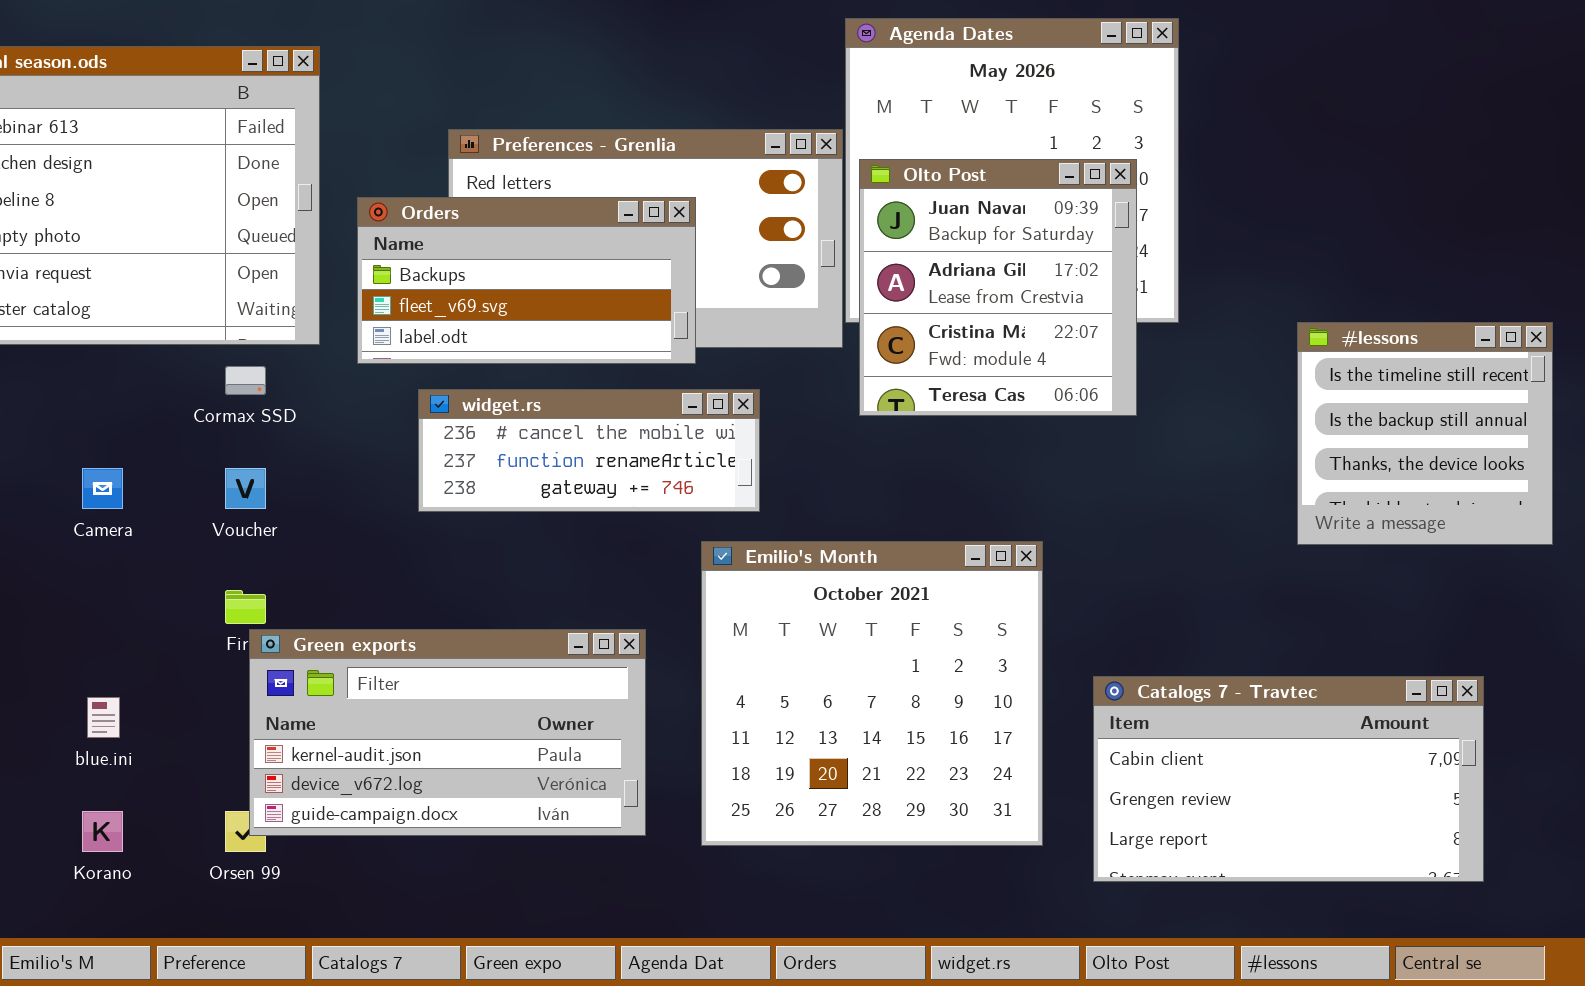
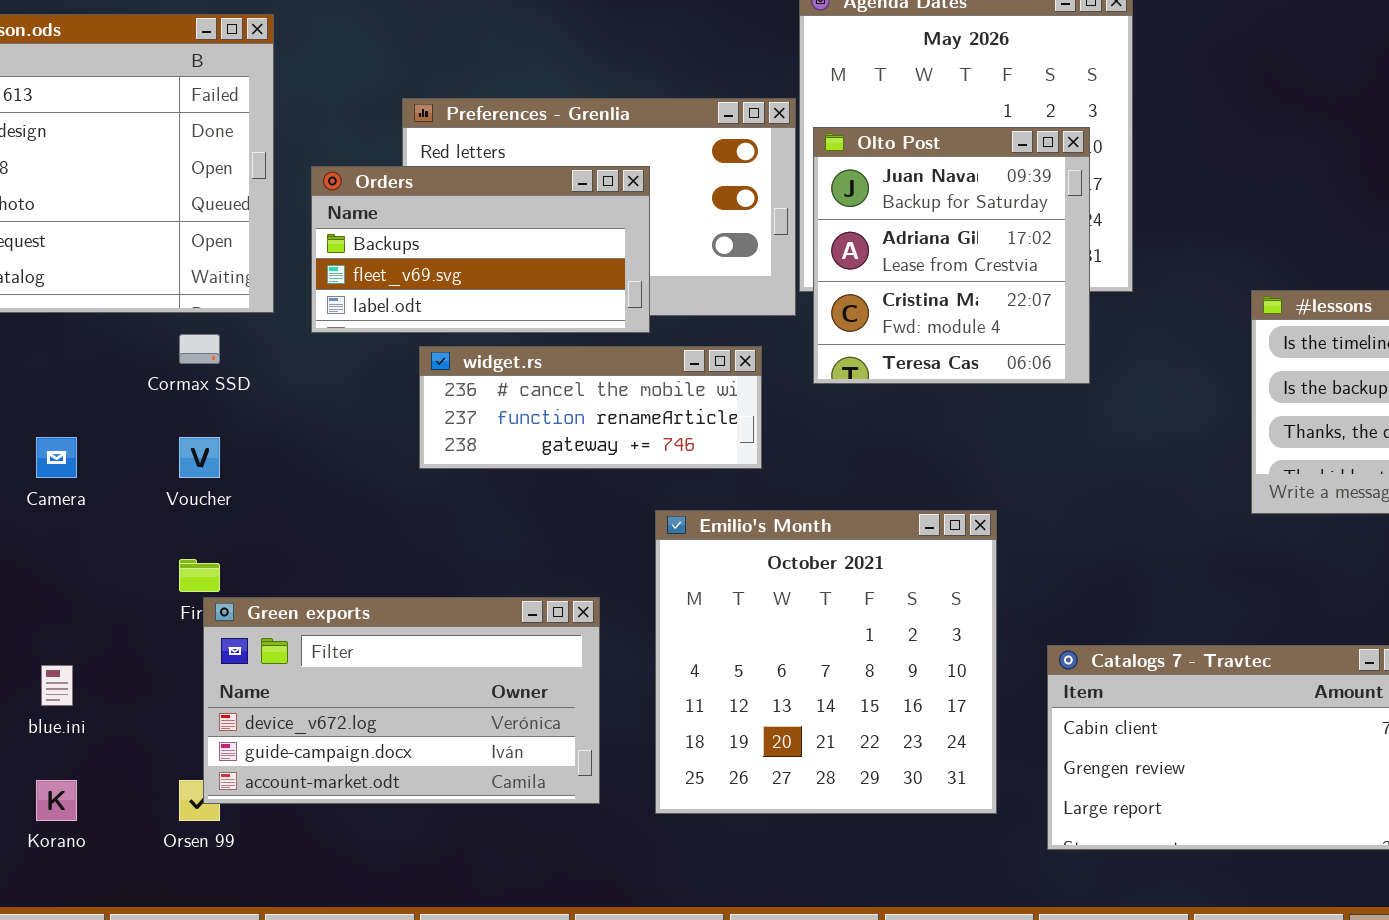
widget.rs: [418,389,760,512] -> [419,346,762,469], moved
Green exports: [249,629,646,836] -> [203,597,600,804], scrolled down 1 row

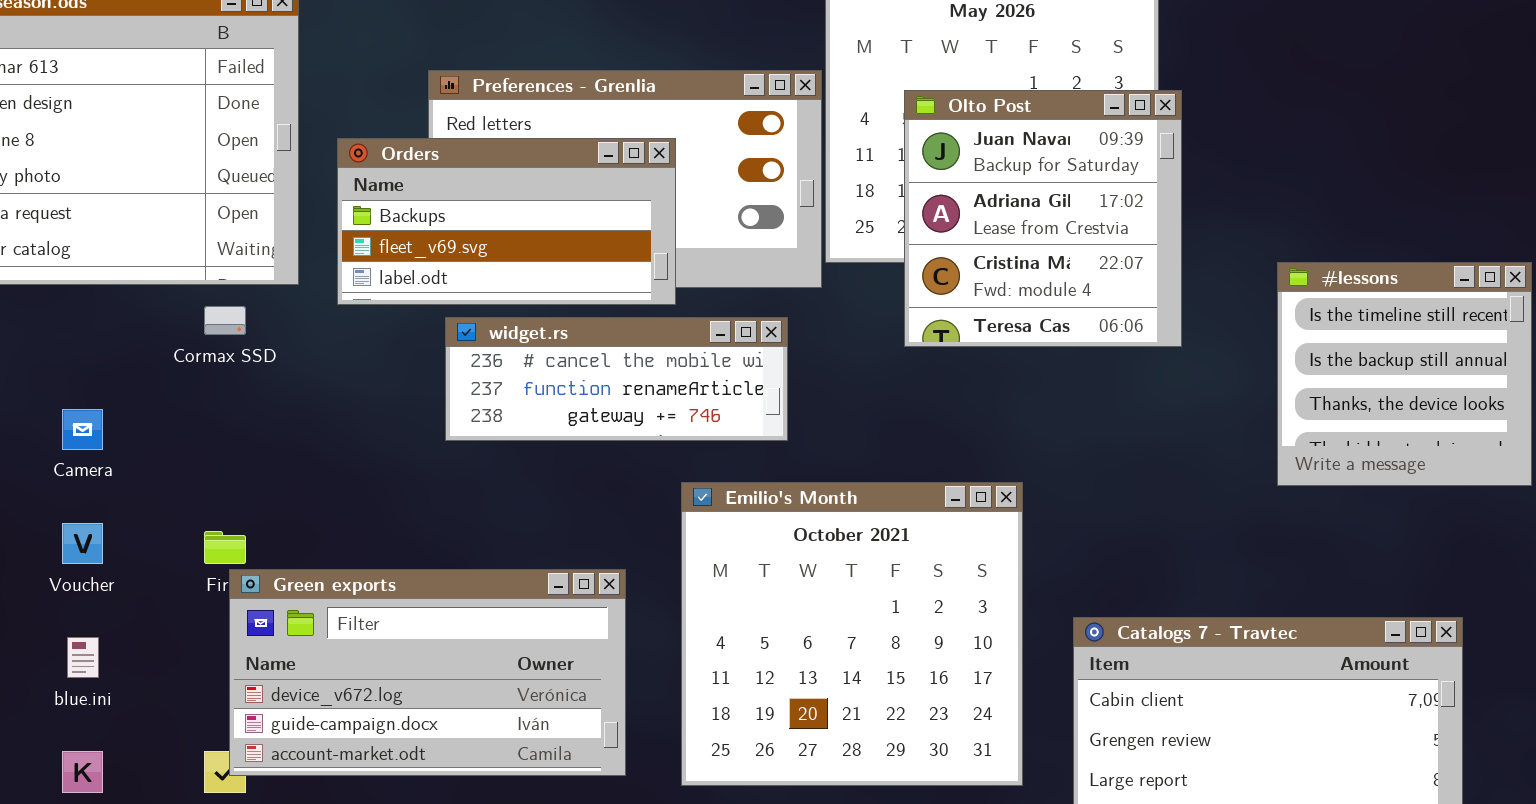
Olto Post: [813,127,1090,384] -> [904,90,1182,347], moved
Voucher: [179,437,220,478] -> [62,523,103,564], moved

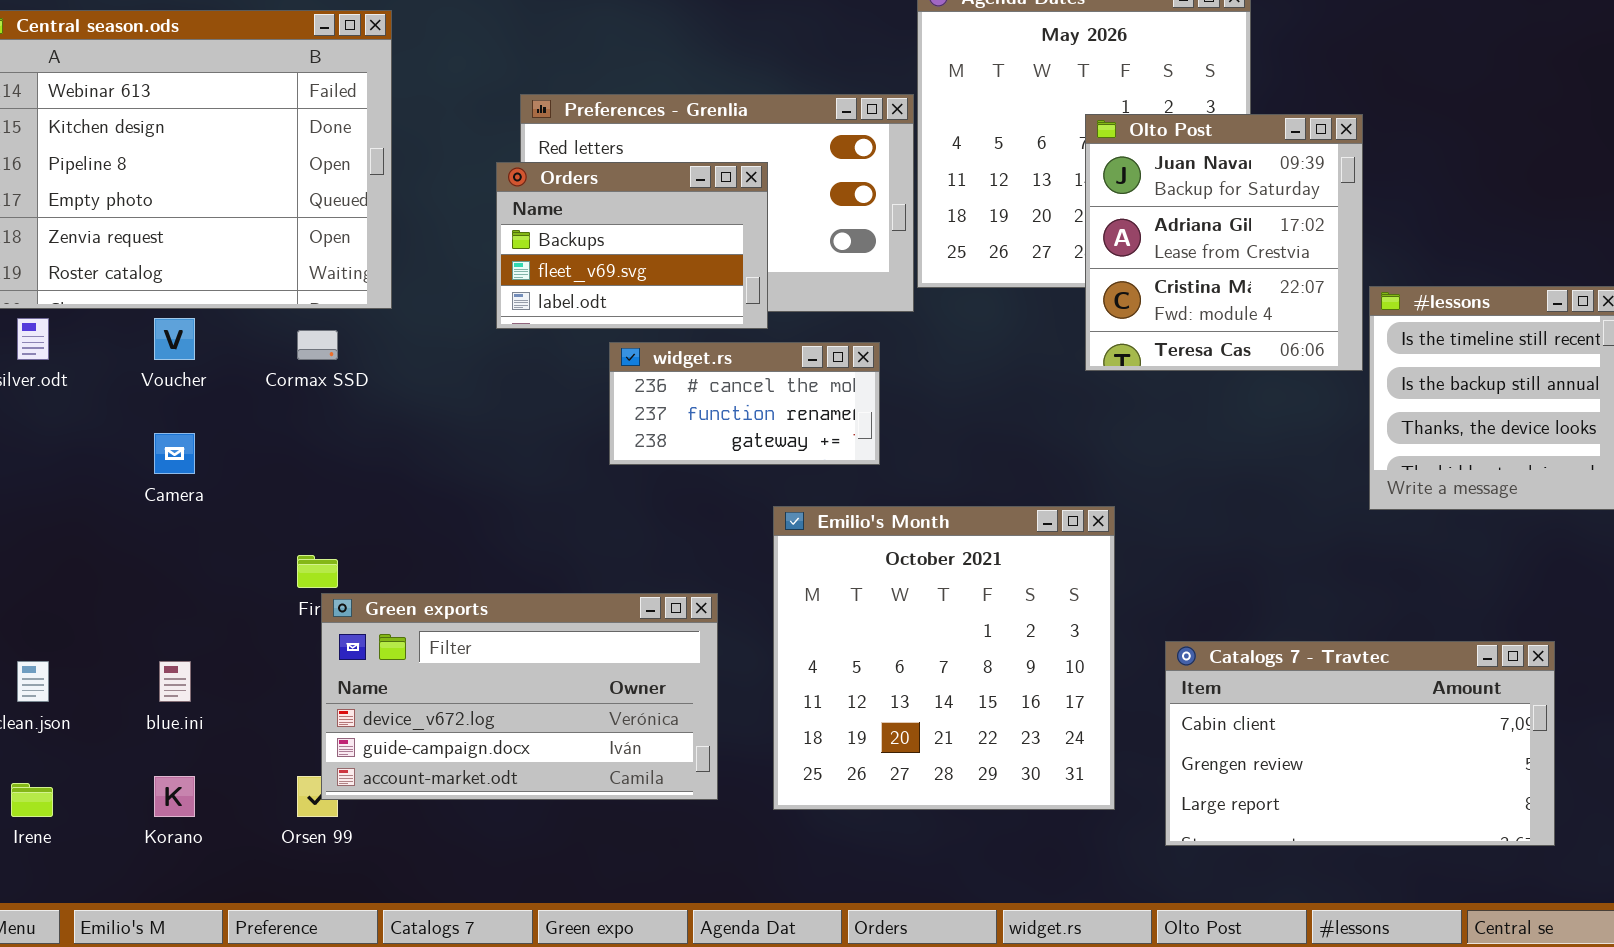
Olto Post: [904,90,1182,347] -> [1085,114,1363,371], moved
Orders: [337,138,676,305] -> [496,162,768,329], resized
widget.rs: [445,317,788,441] -> [609,342,880,465], resized
Voucher: [62,523,103,564] -> [154,318,195,360], moved

